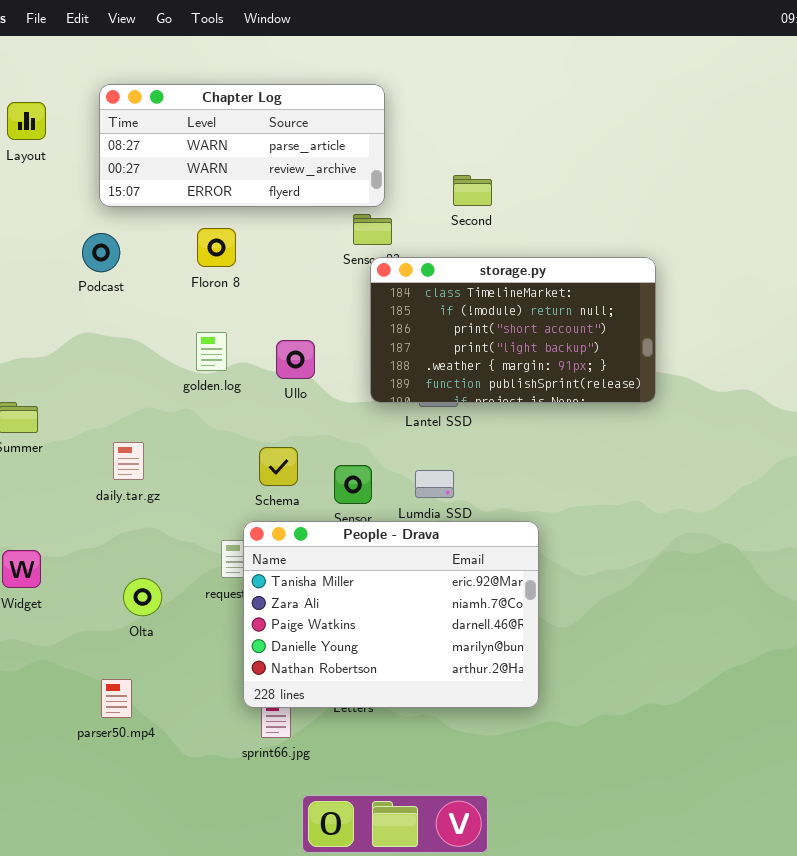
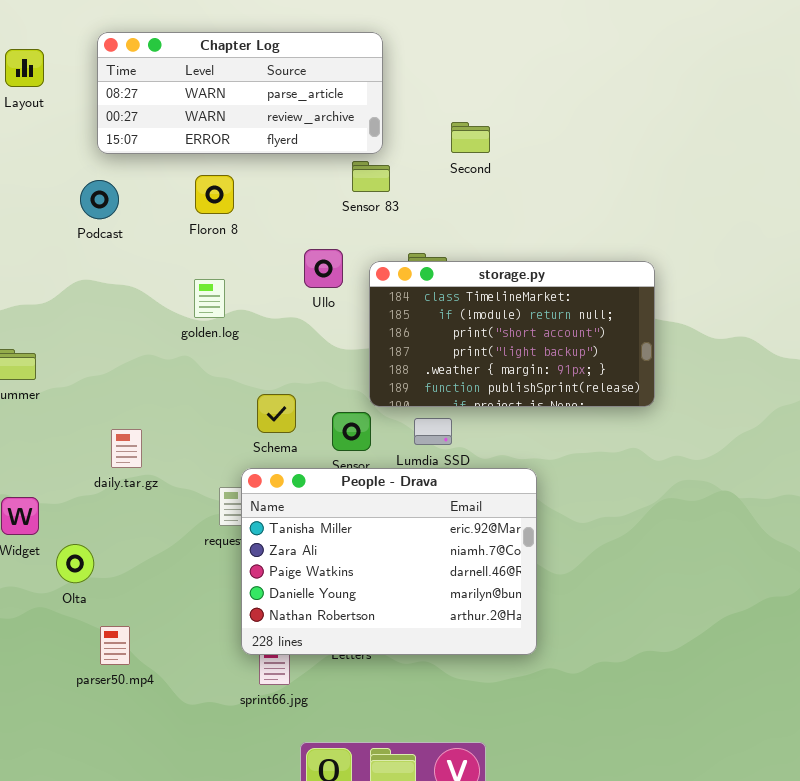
storage.py: [370,257,656,403] -> [369,261,655,407], moved
Ullo: [276,340,315,379] -> [304,249,343,288], moved
daily.tar.gz: [113,442,144,480] -> [111,429,142,468], moved
Olta: [123,578,162,616] -> [56,544,94,583], moved

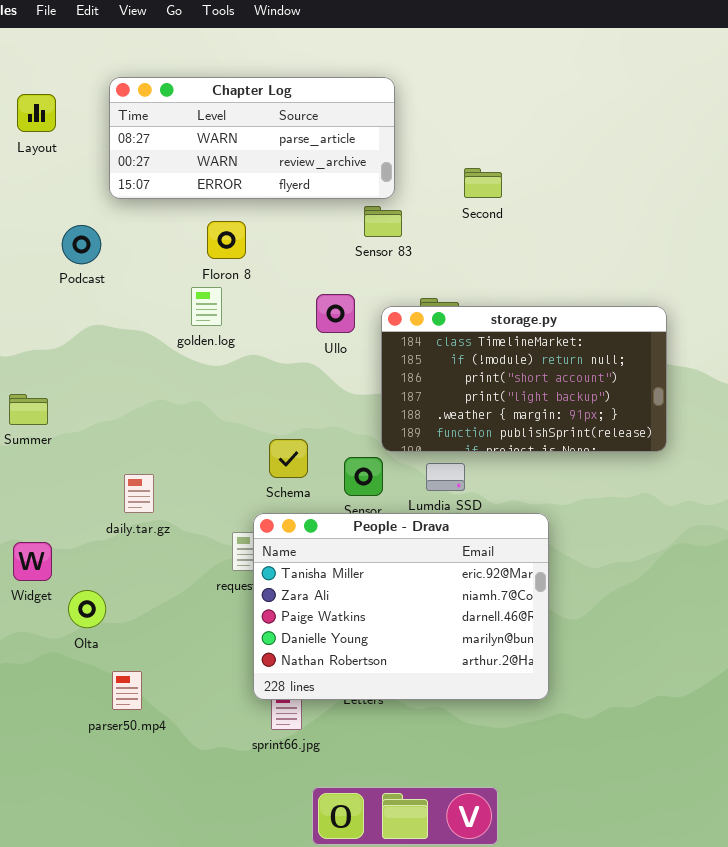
Podcast: [80,180,119,219] -> [62,225,101,264], moved
golden.log: [194,279,225,318] -> [191,287,222,326], moved

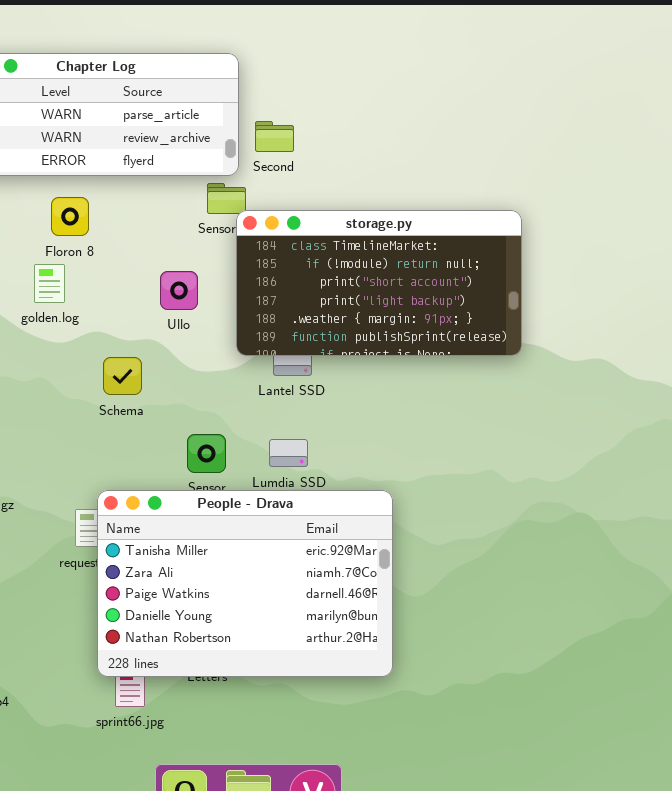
Second: [464,168,502,198] -> [255,121,294,152], moved
storage.py: [381,306,667,452] -> [236,210,522,356], moved
Schema: [269,439,308,478] -> [103,357,142,395], moved

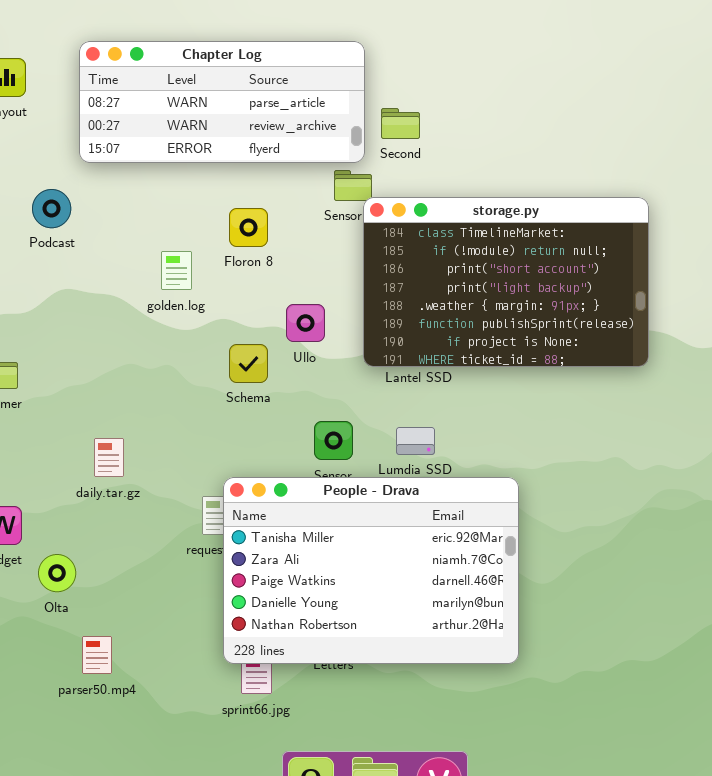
Floron 8: [51,197,89,236] -> [229,208,268,247], moved
storage.py: [236,210,522,356] -> [363,197,649,367], resized
Ullo: [160,271,198,310] -> [286,304,325,342], moved

